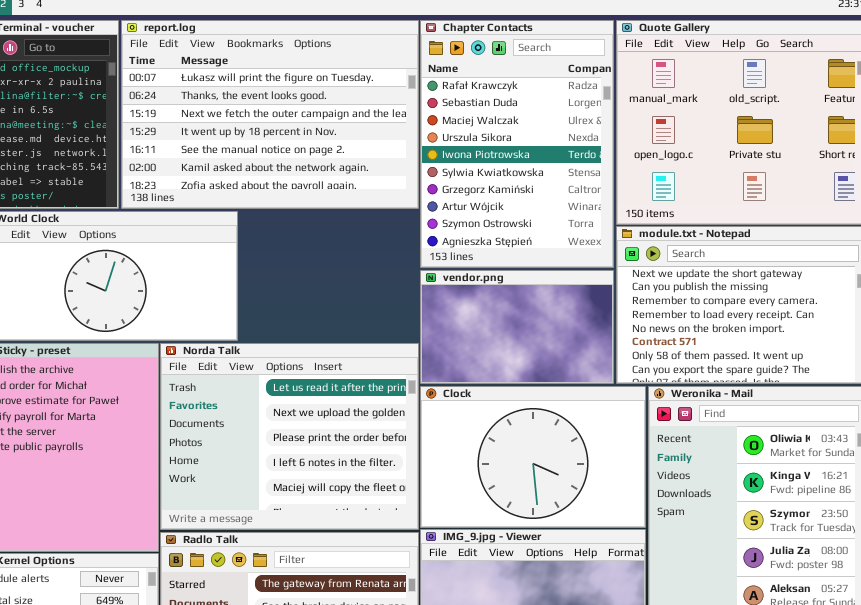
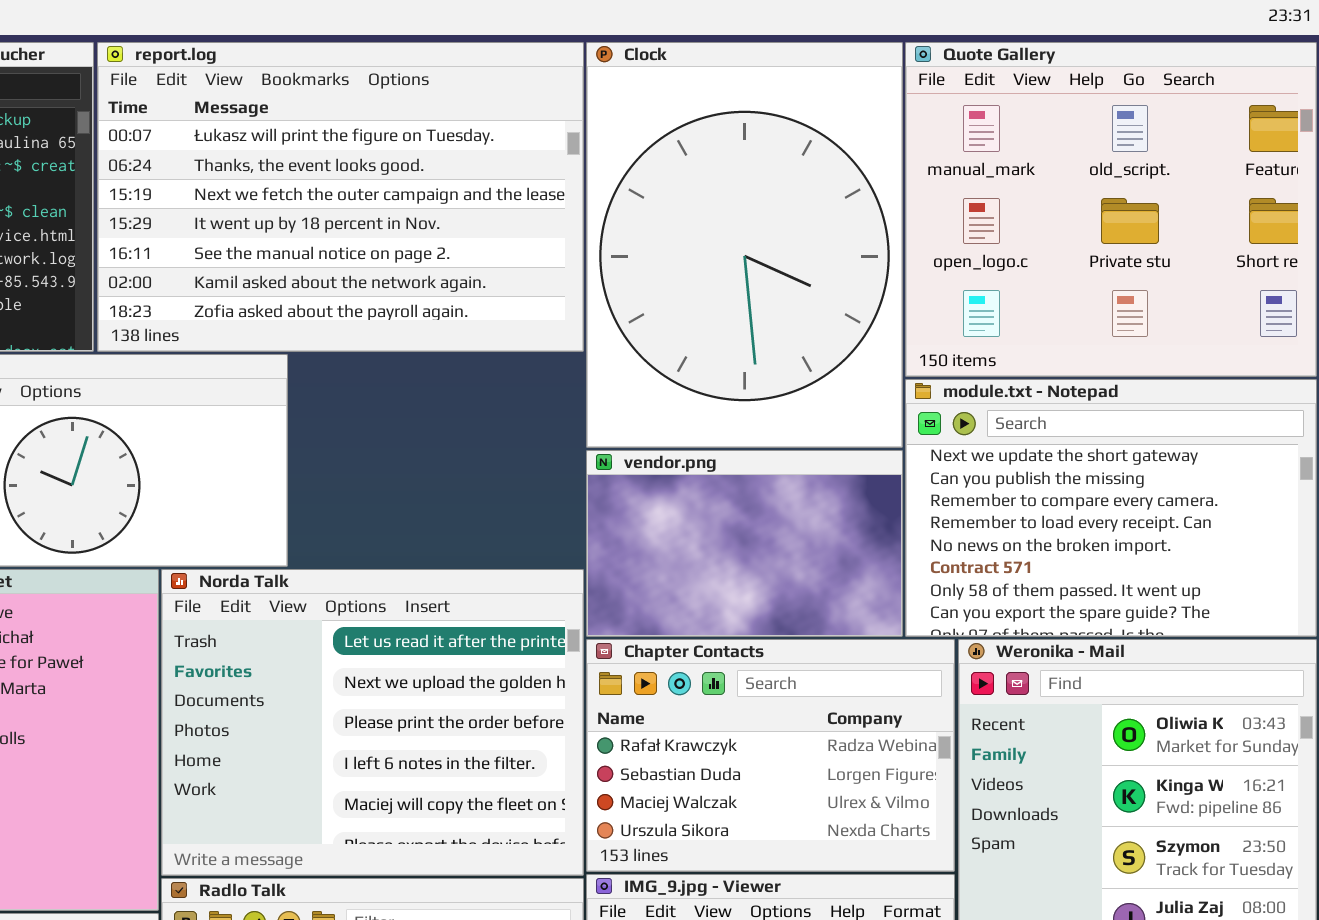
Chapter Contacts: [420,20,614,268] -> [586,639,955,872], moved, resized
Clock: [420,386,646,528] -> [586,42,903,448], moved, resized

